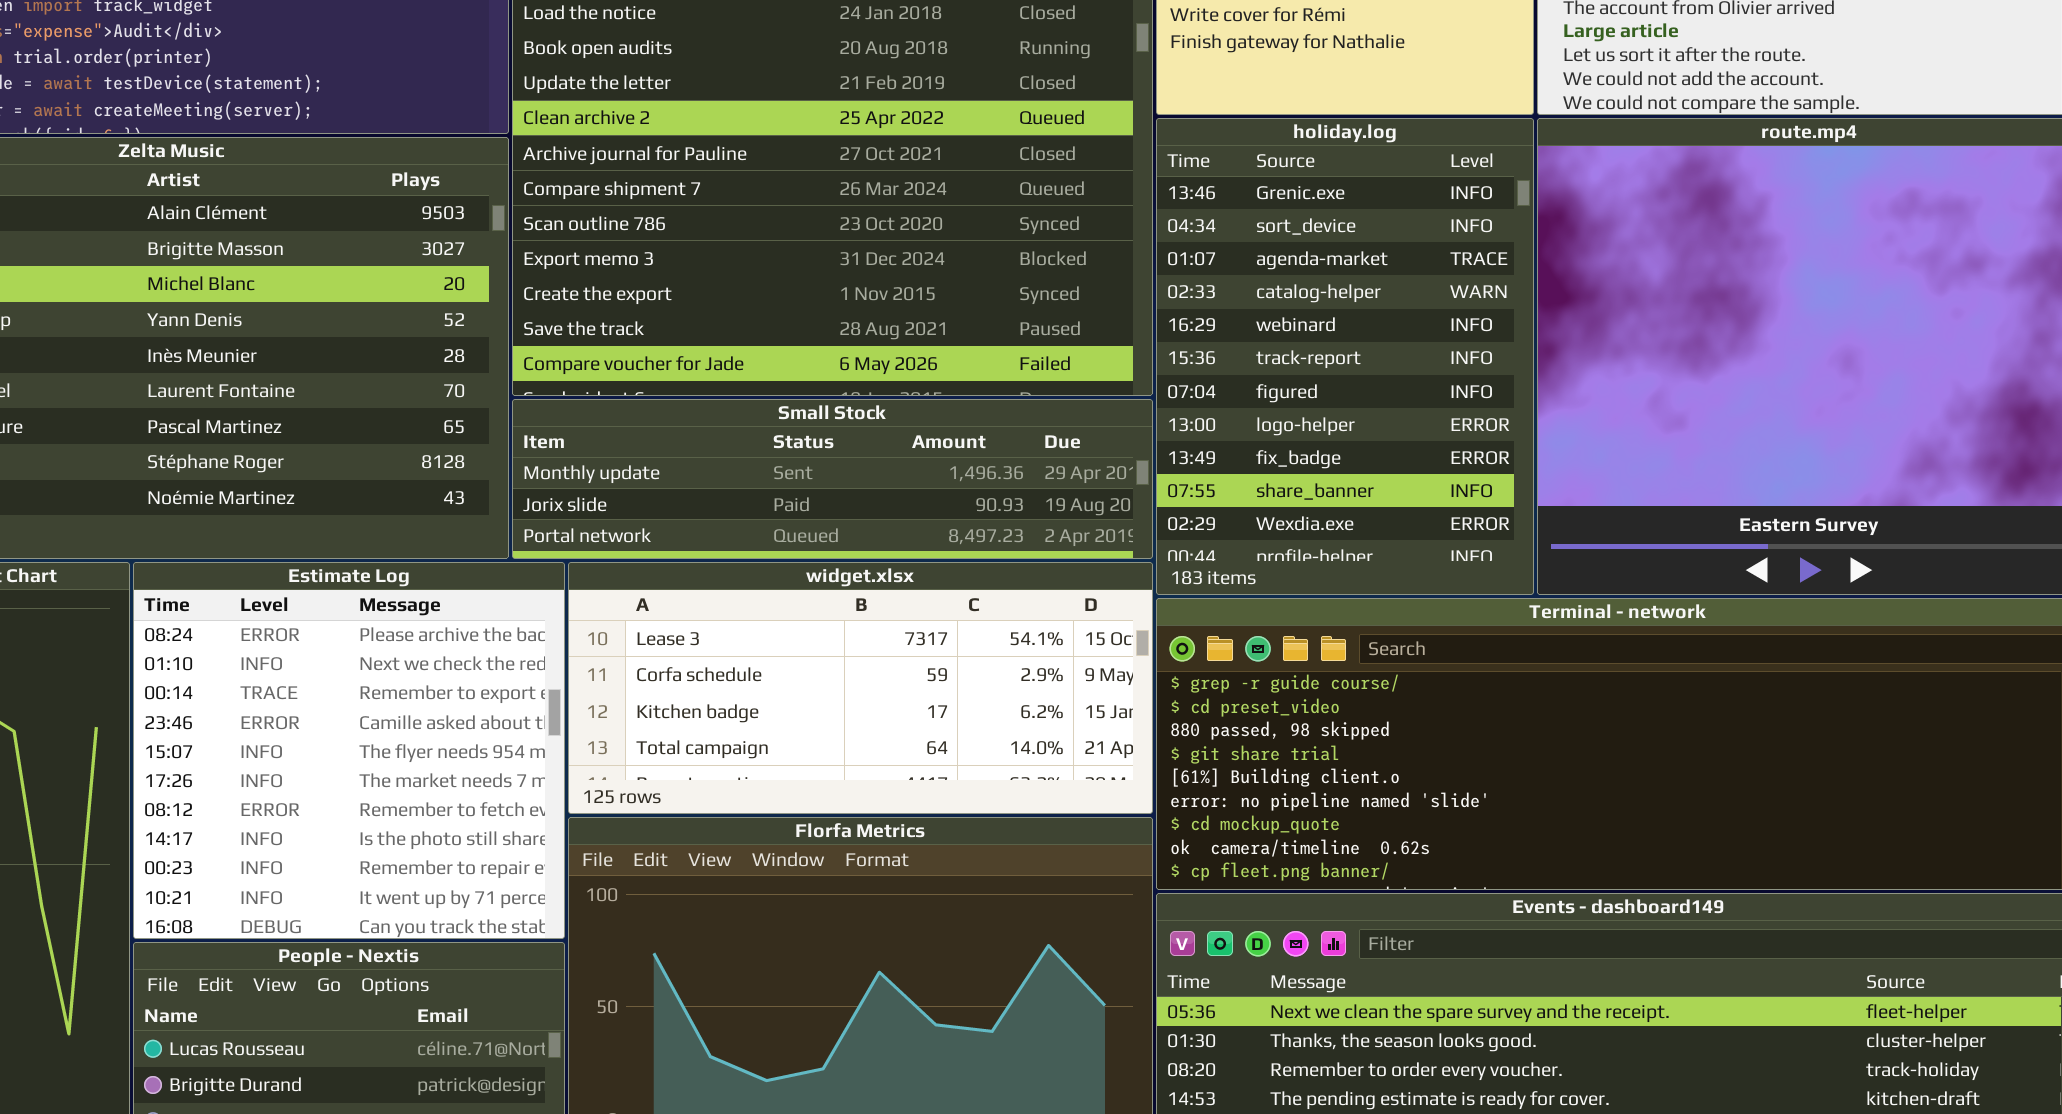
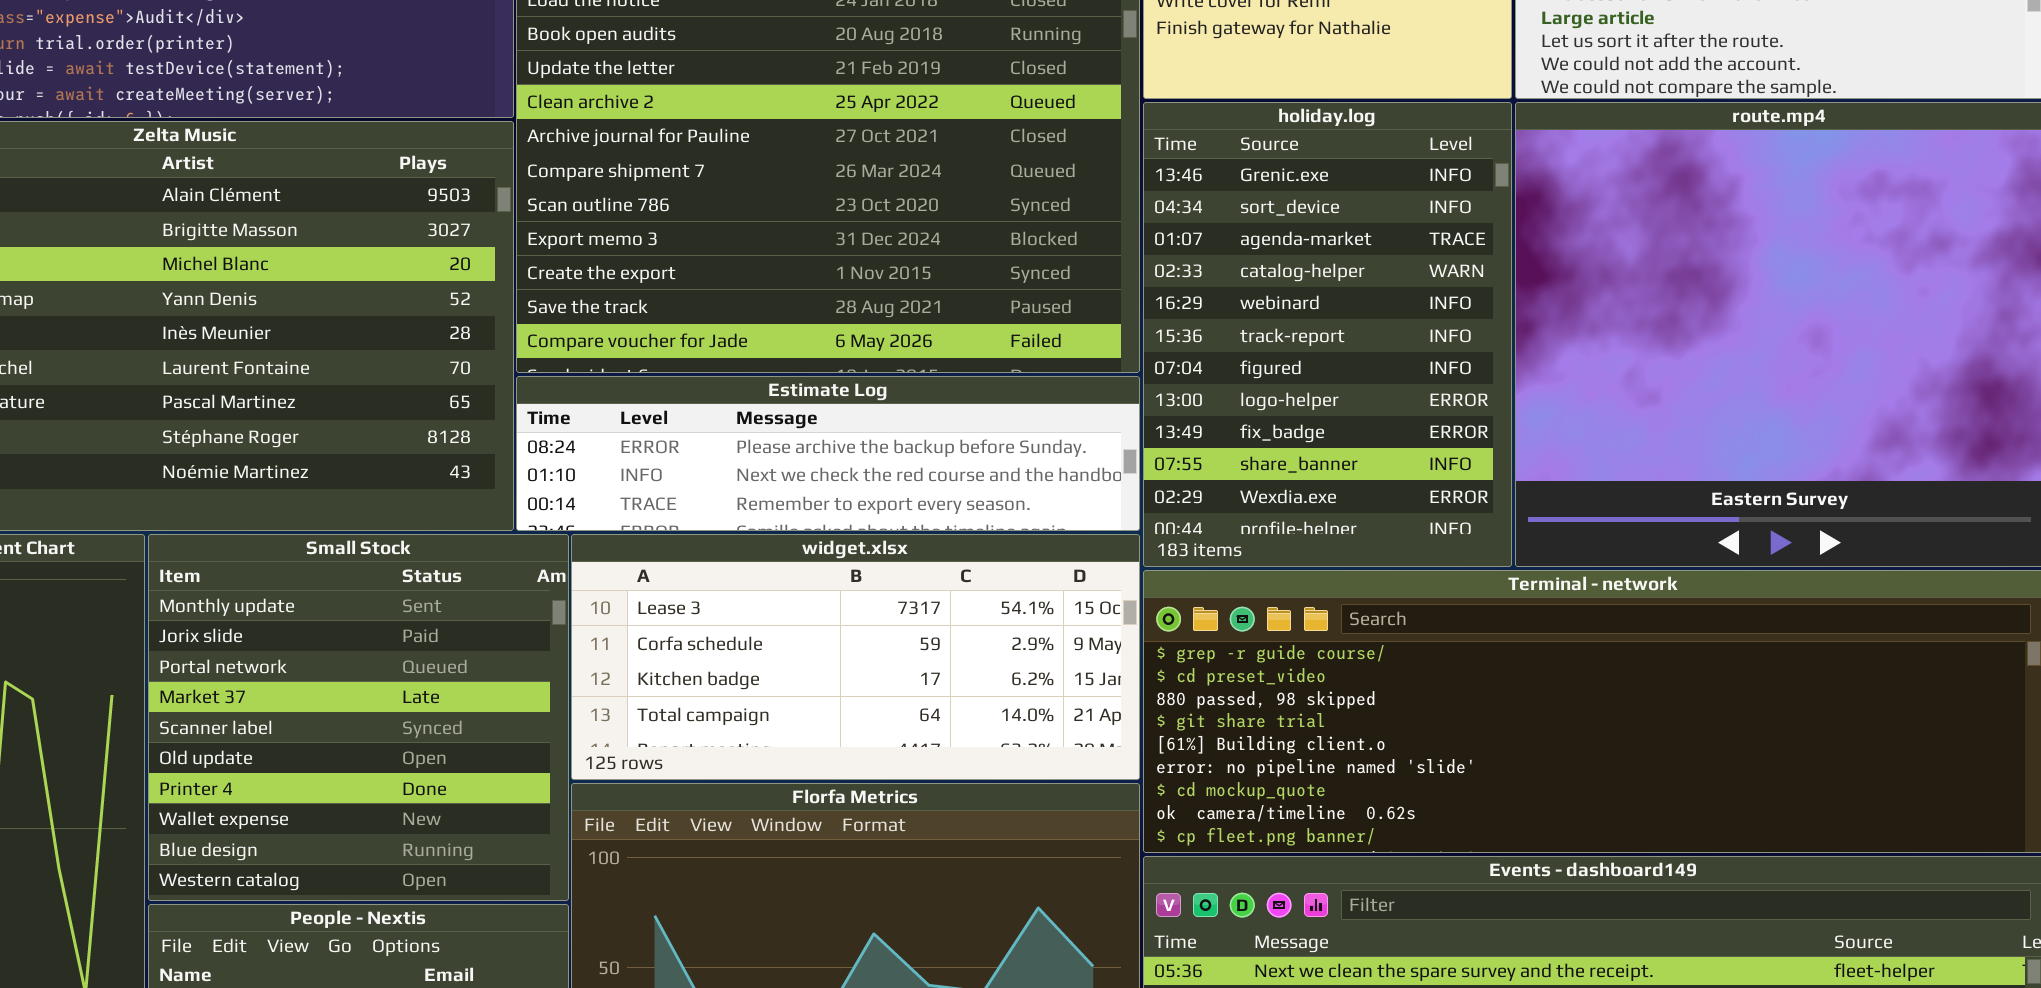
Small Stock: [512,399,1153,559] -> [148,534,569,901], moved, resized
Estimate Log: [133,562,565,939] -> [516,376,1140,531], moved, resized

